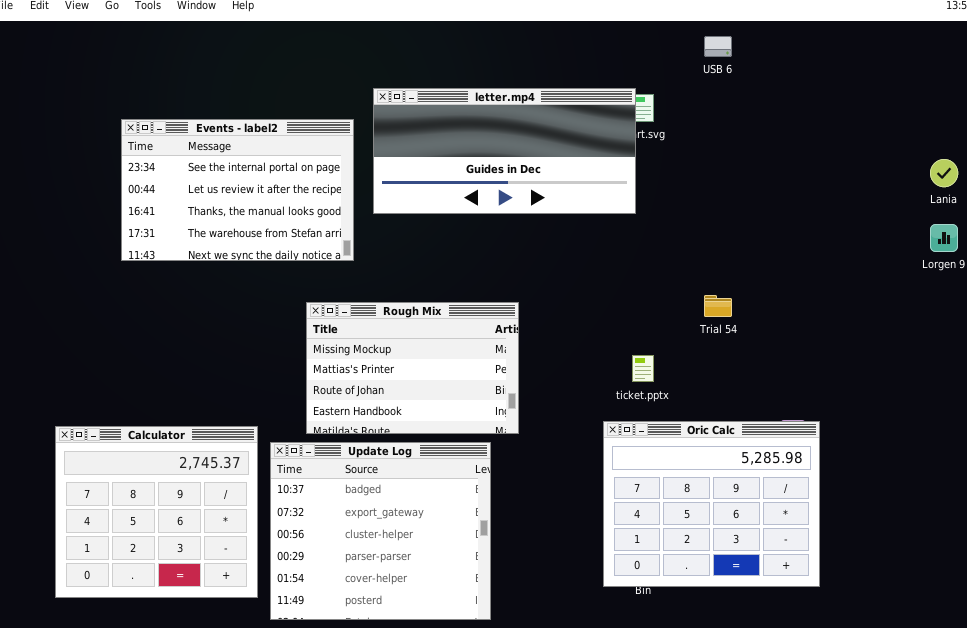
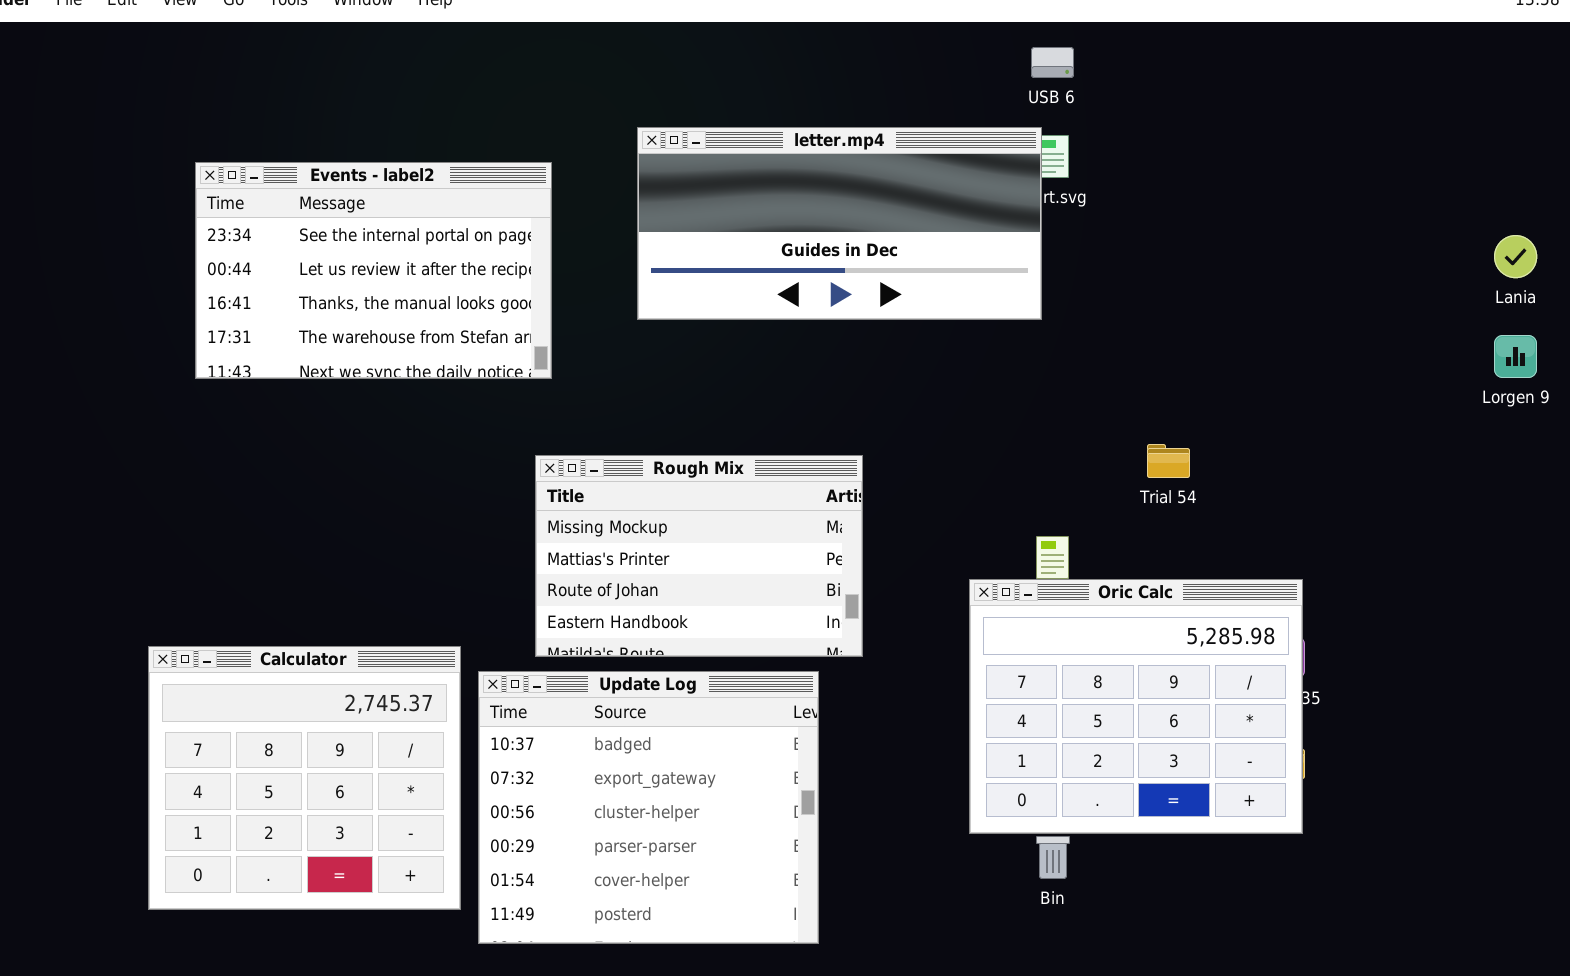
USB 6: [704,36,732,57] -> [1031,47,1074,78], moved
Events - label2: [121,119,354,261] -> [195,162,552,379], moved
Oric Calc: [603,421,820,587] -> [969,579,1303,834], moved

